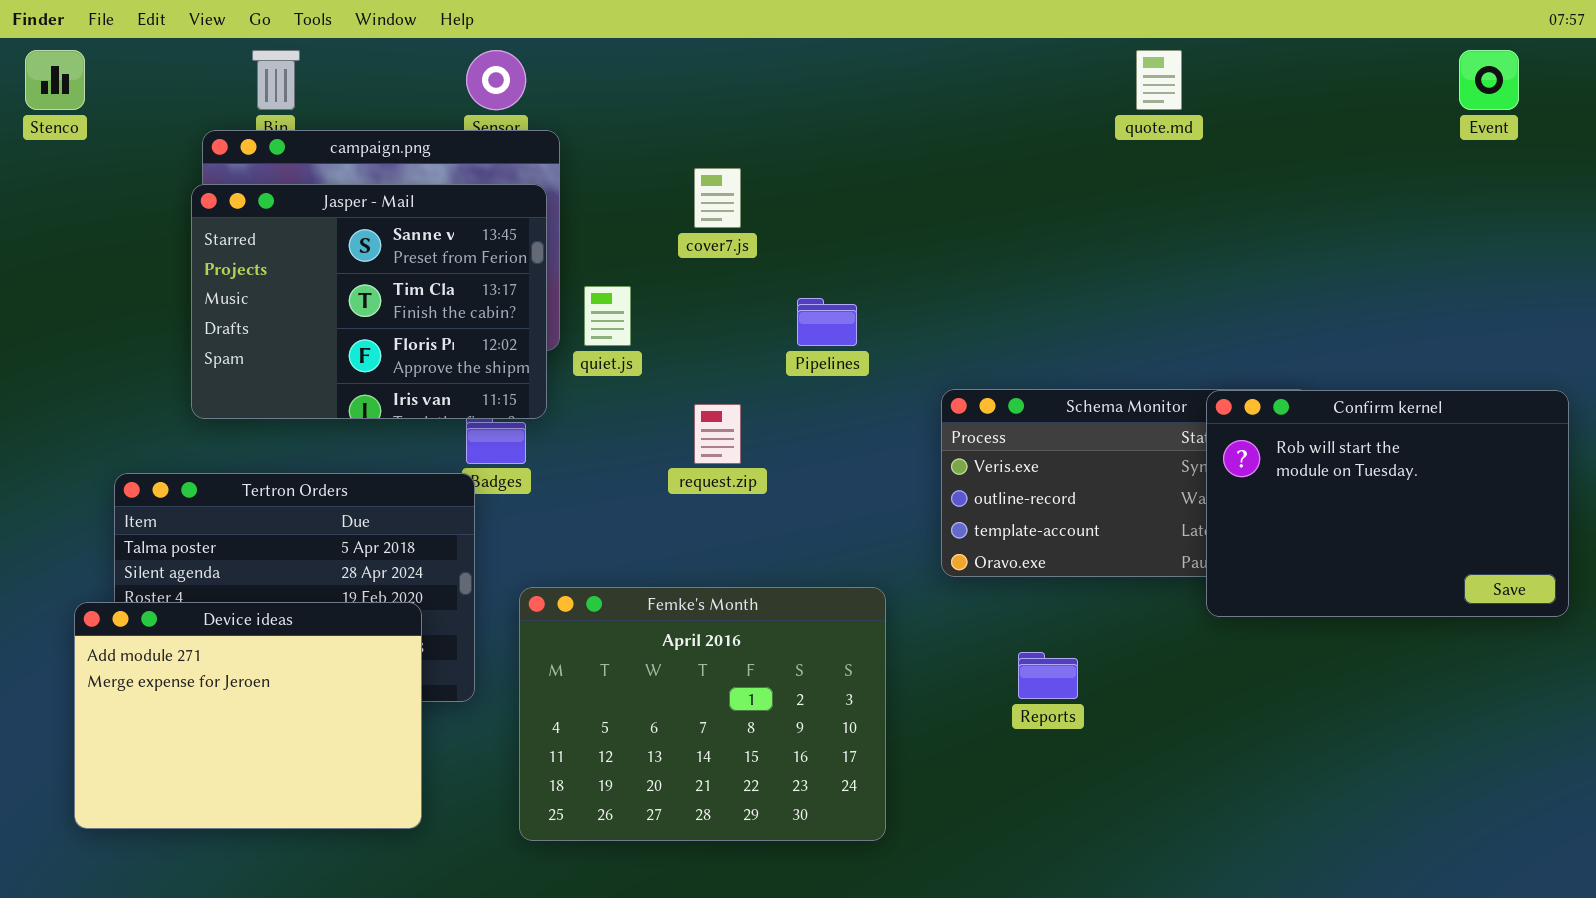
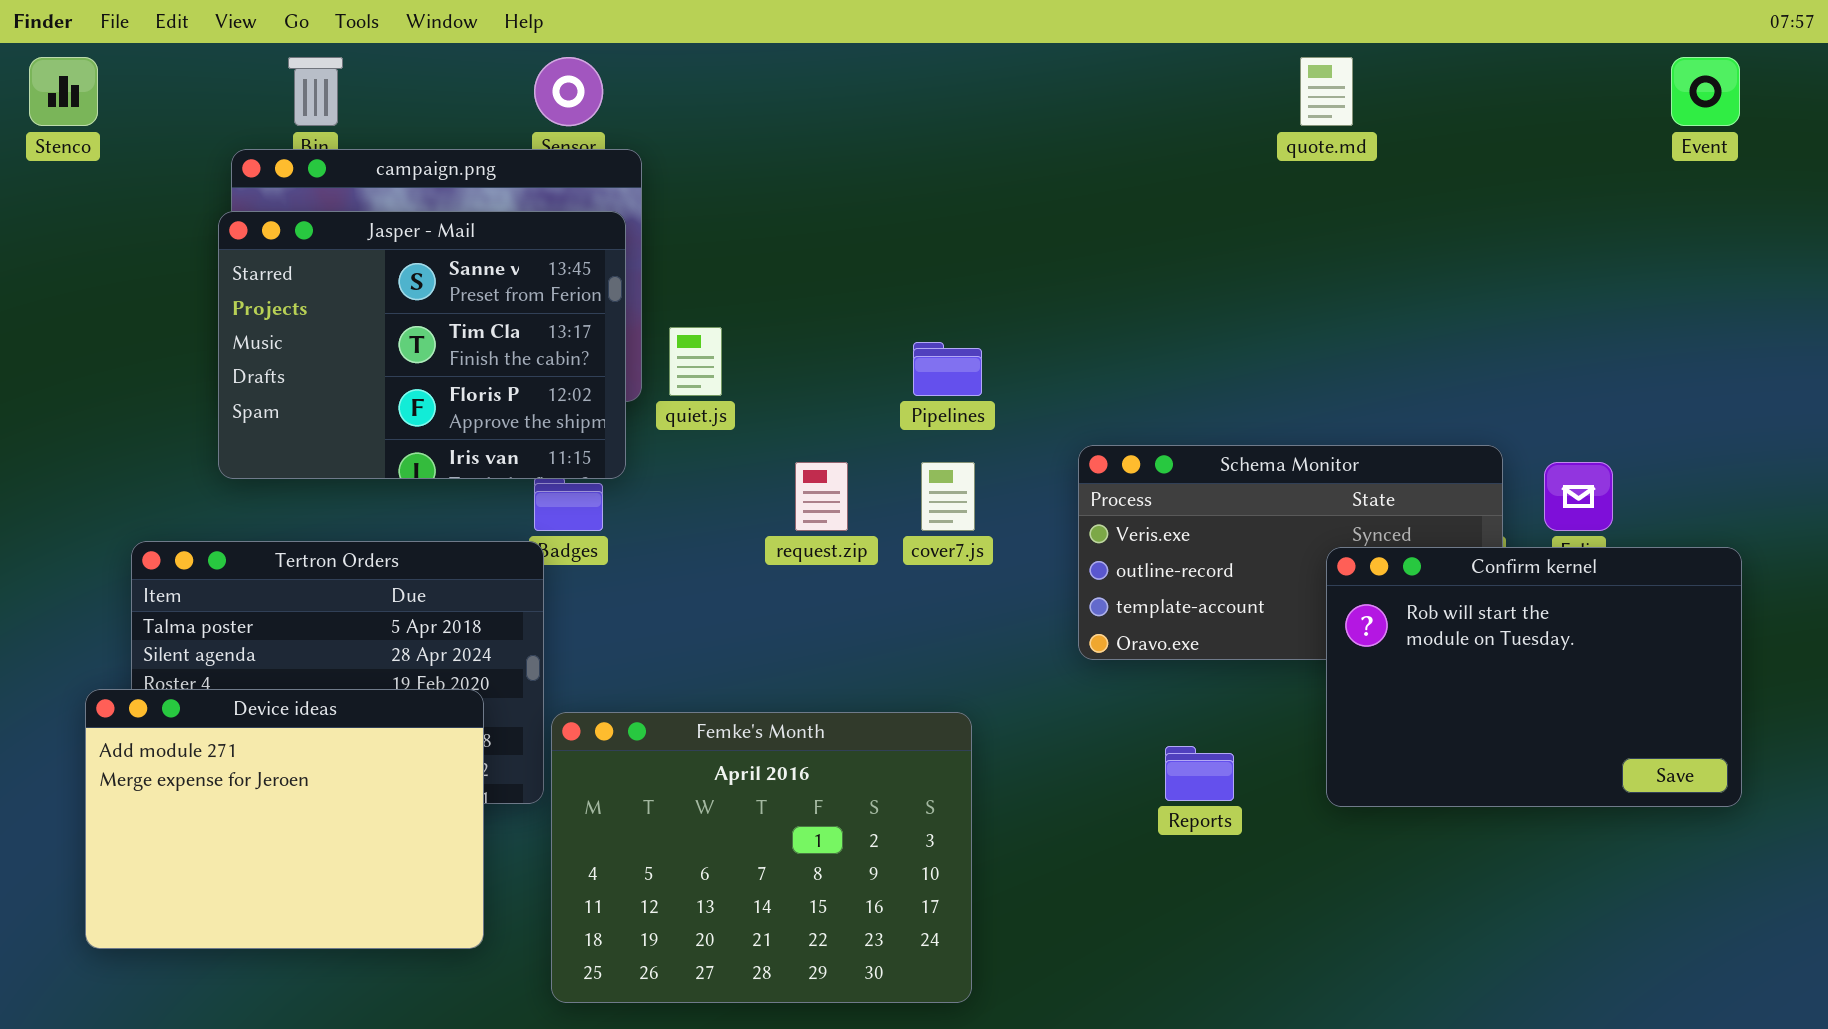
cover7.js: [694,168,741,228] -> [921,462,975,531], moved
Confirm kernel: [1206,390,1569,617] -> [1326,547,1742,807], moved
Femke's Month: [519,587,886,841] -> [551,712,972,1003], moved

